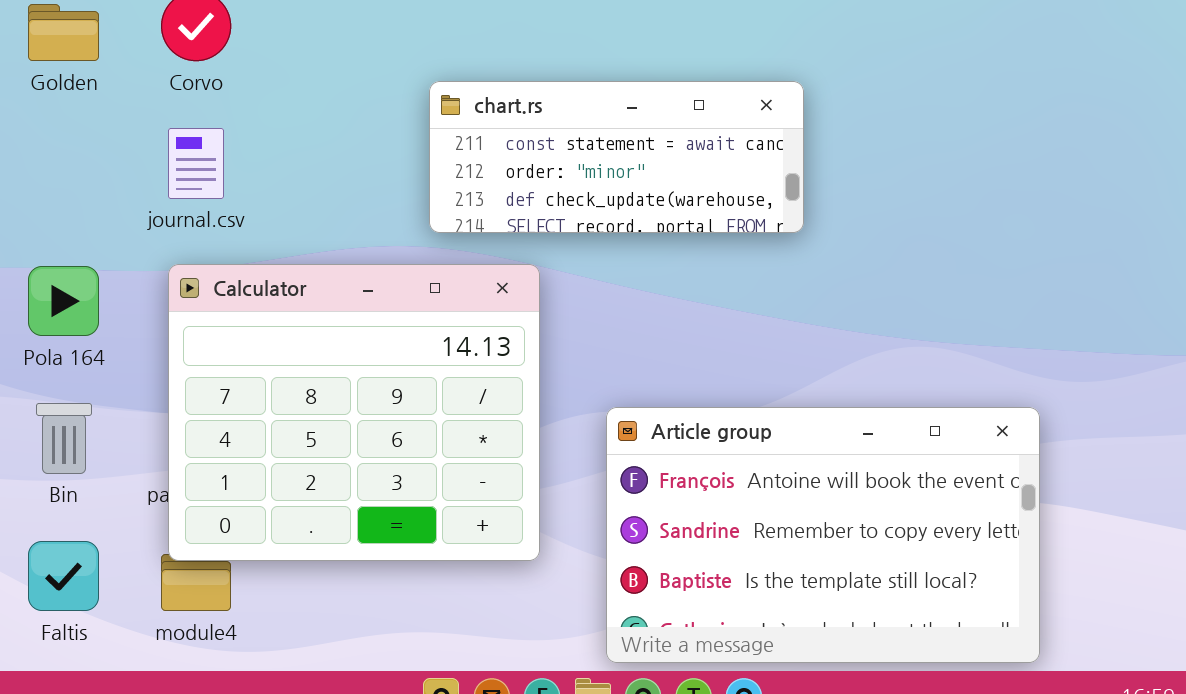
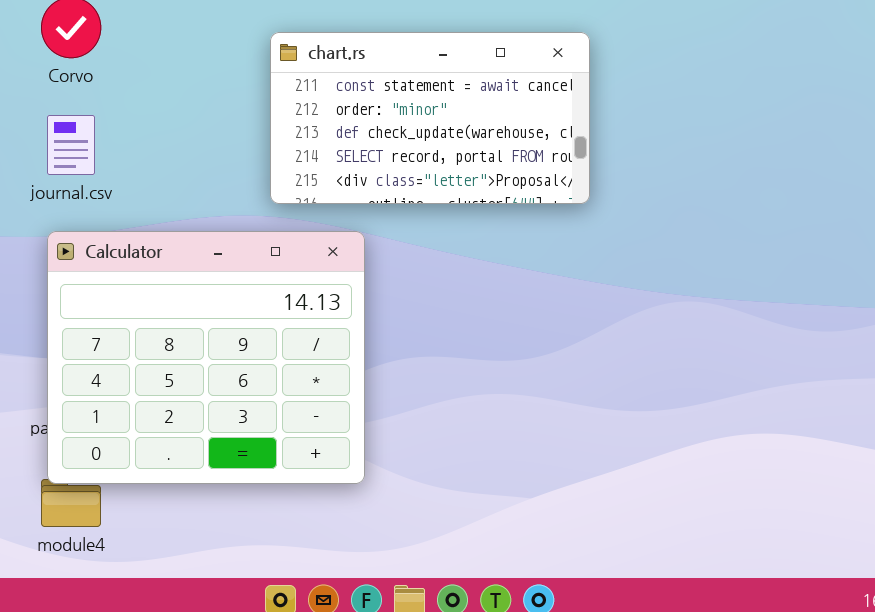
chart.rs: [429,81,804,233] -> [270,32,590,204], resized
Article group: [606,407,1040,663] -> none, closed

